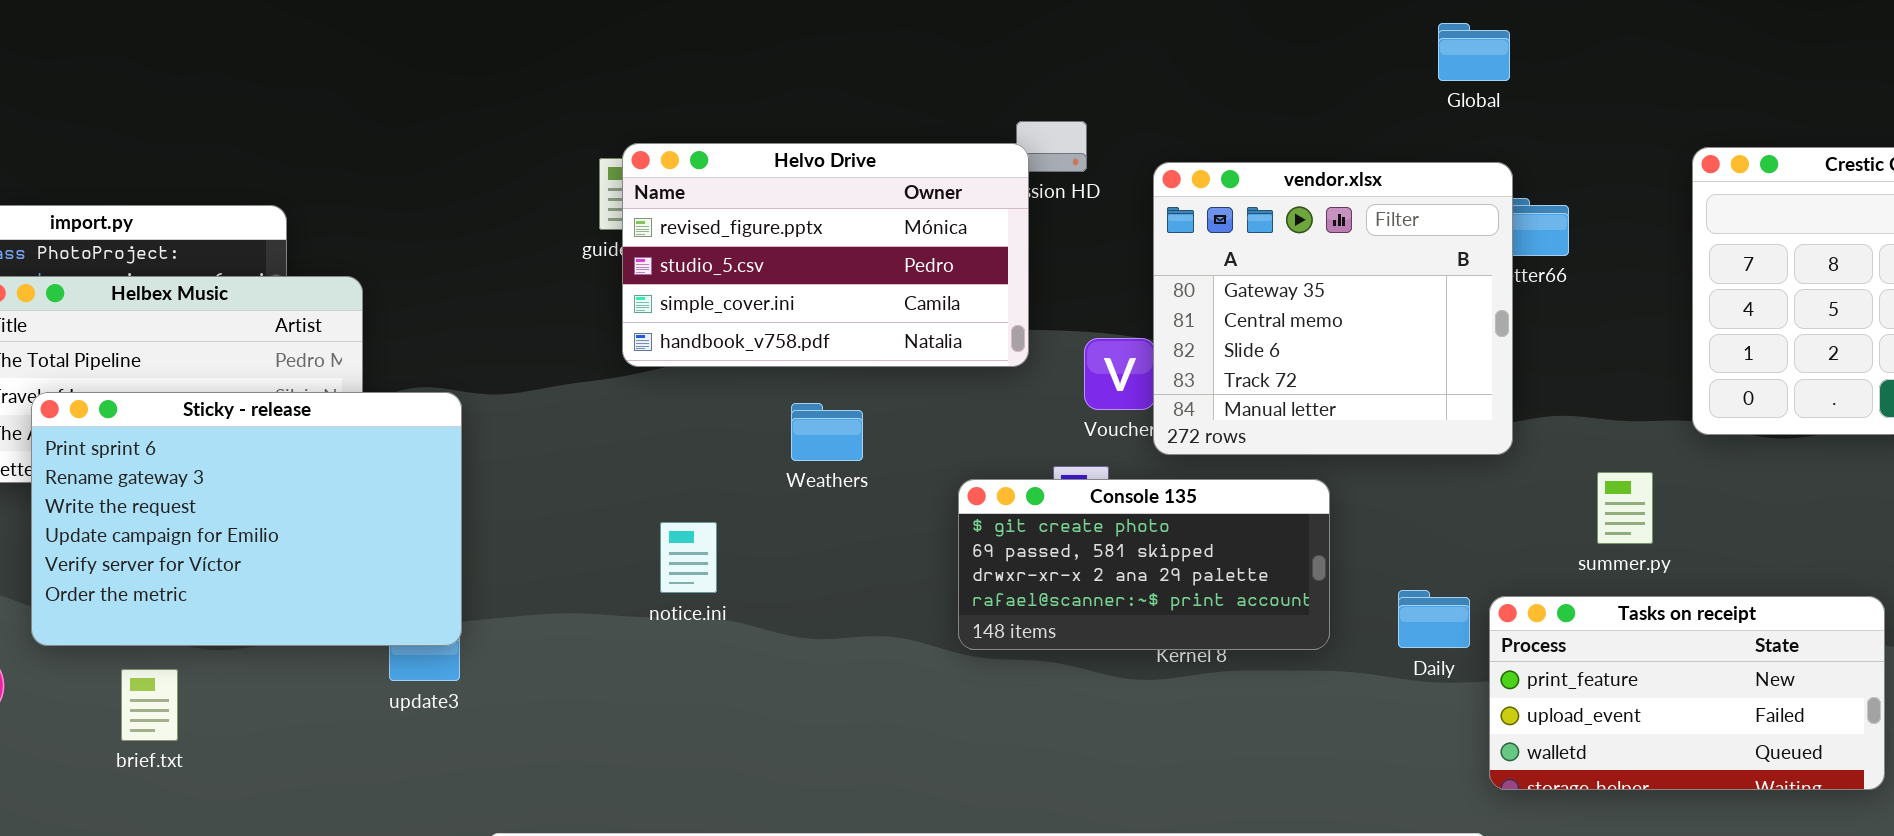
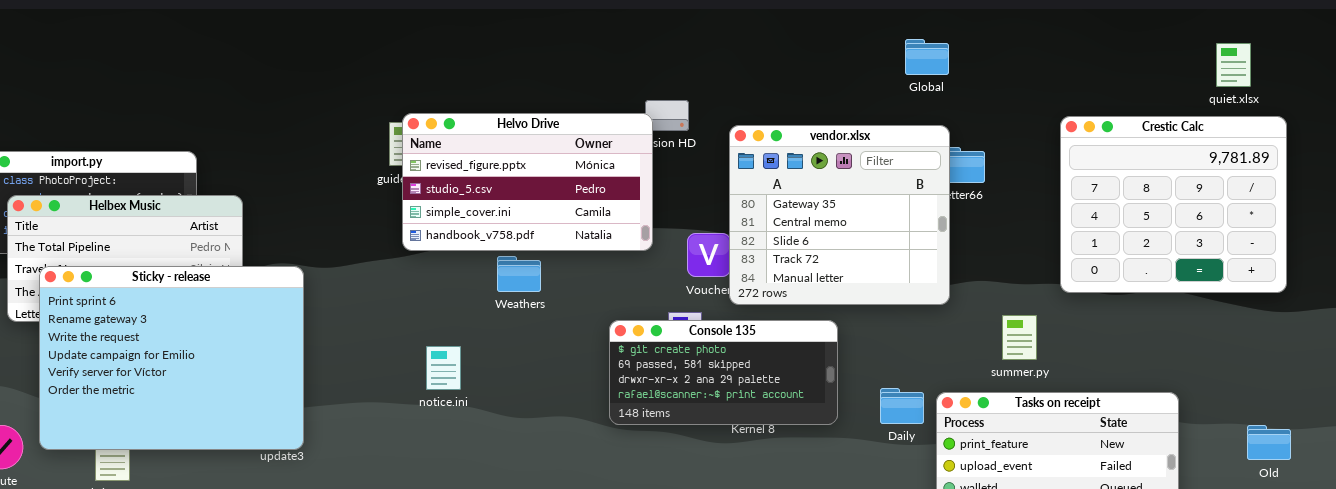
Sticky - release: [31,392,462,646] -> [39,266,304,450], resized
Weathers: [791,403,863,461] -> [497,256,541,292], moved

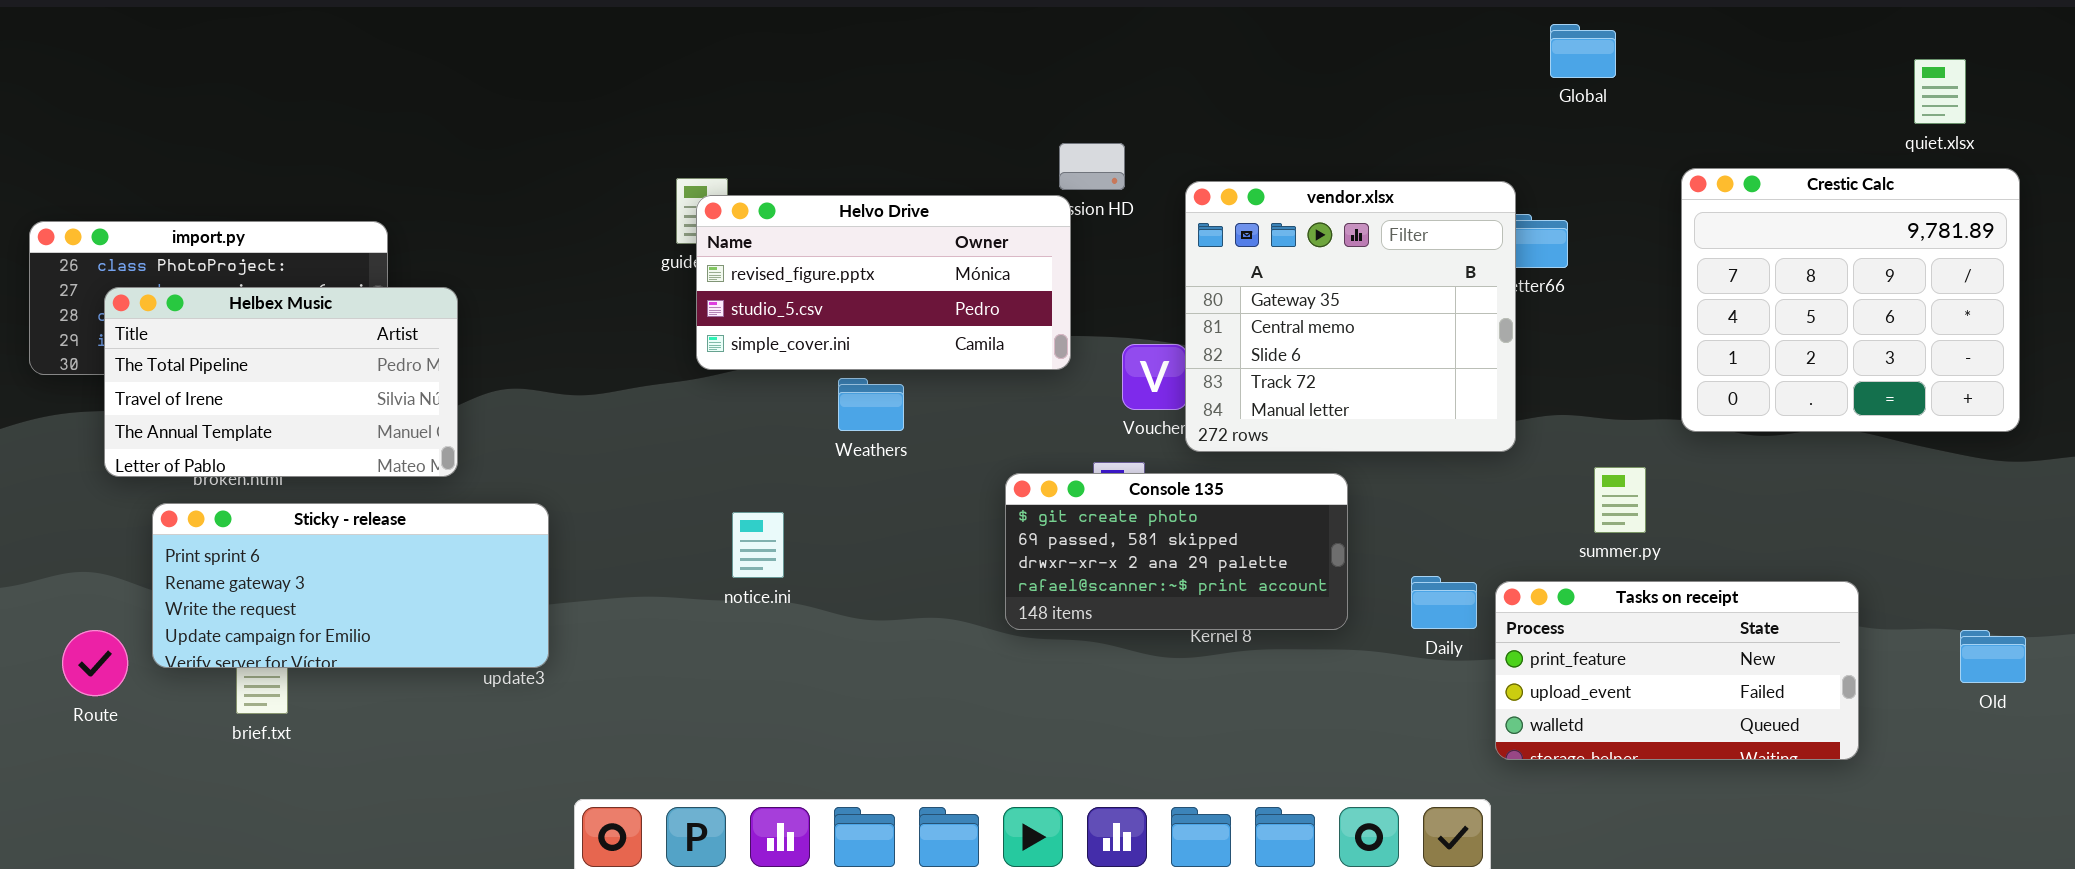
Global: [905,39,949,75] -> [1550,24,1616,78], moved
Helvo Drive: [402,113,653,251] -> [696,195,1071,370], resized
Sticky - release: [39,266,304,450] -> [152,503,549,668], resized

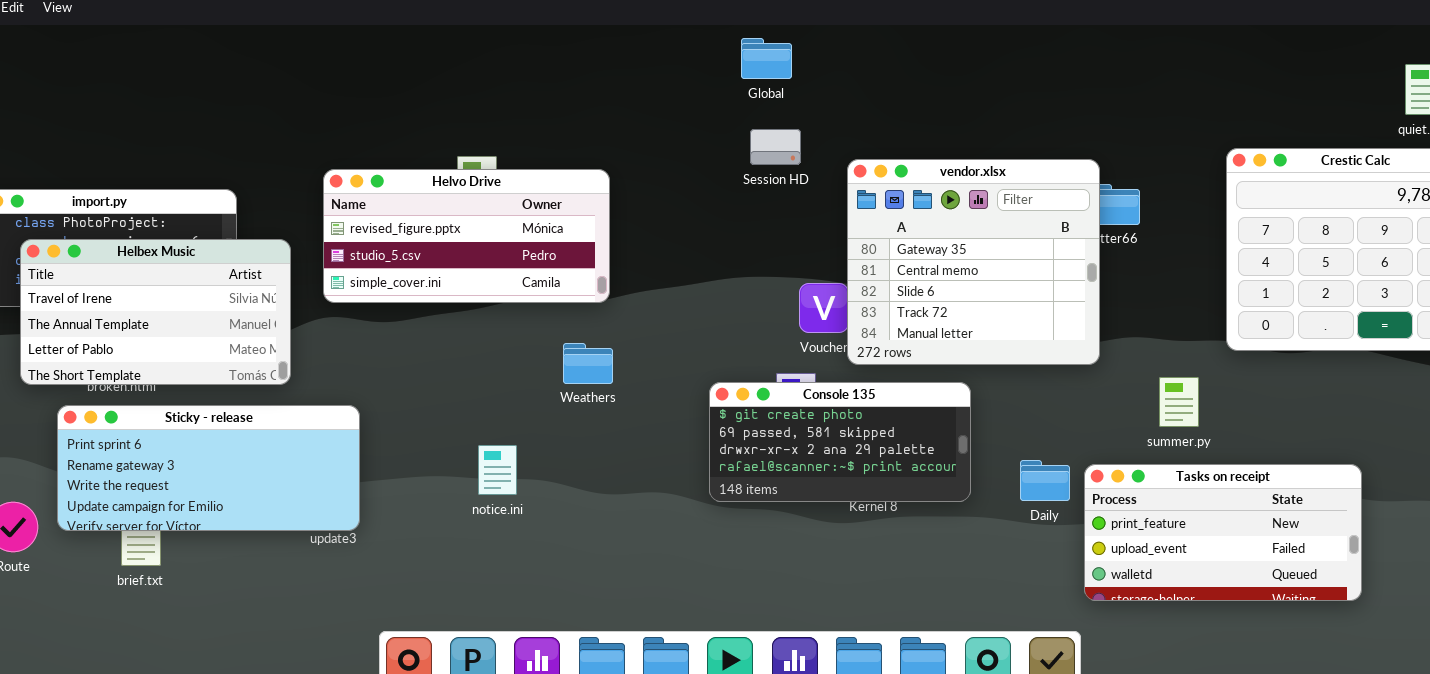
Global: [1550,24,1616,78] -> [741,38,792,79], moved
Helvo Drive: [696,195,1071,370] -> [323,169,610,303], moved
Helbex Music: [104,287,458,477] -> [20,239,291,385], scrolled down 1 row
Weathers: [838,378,904,431] -> [563,343,613,384], moved
notice.ini: [732,512,784,578] -> [478,445,517,495], moved

